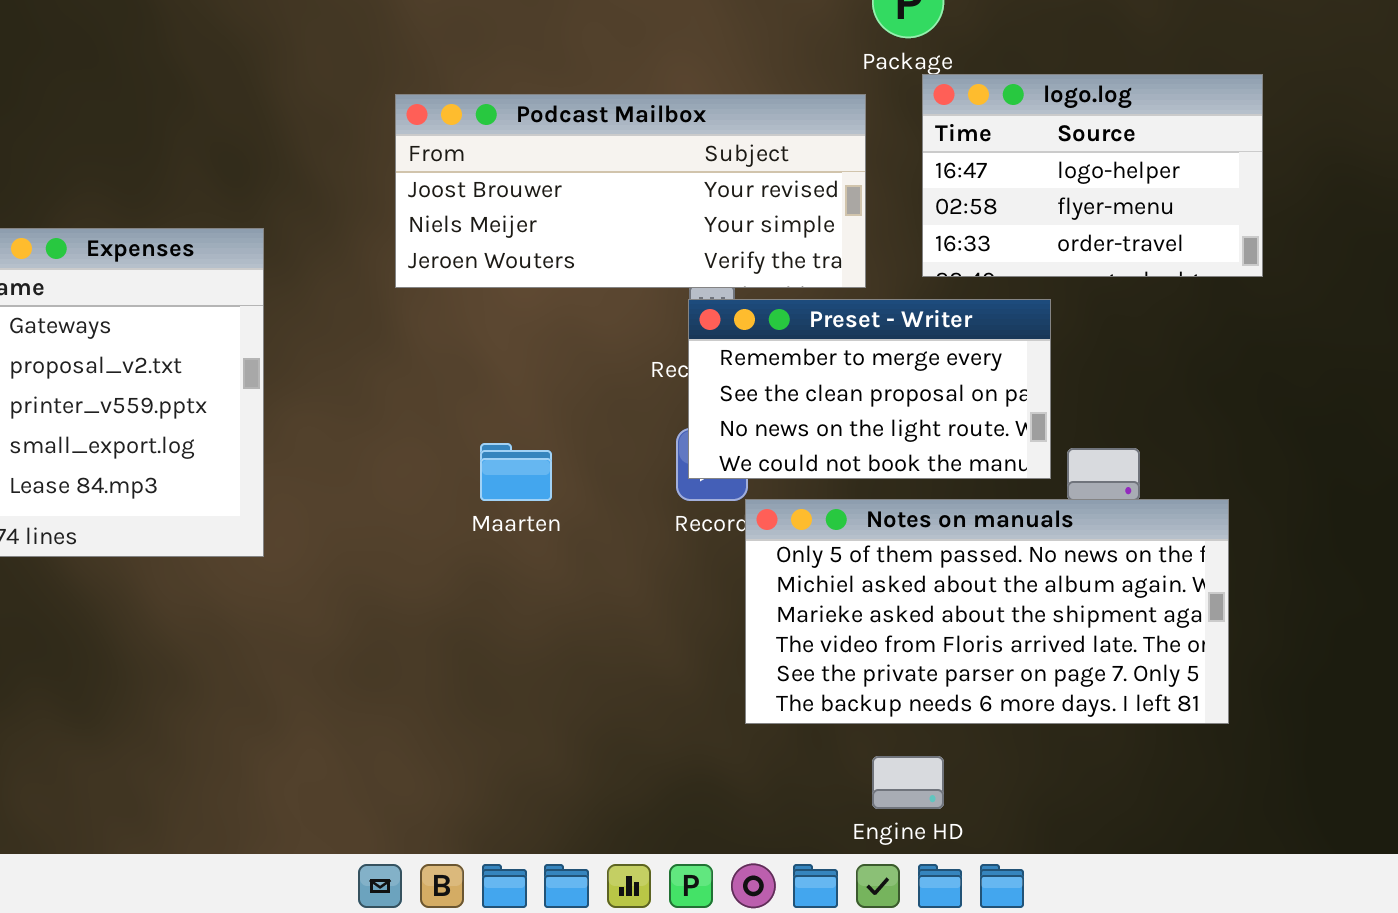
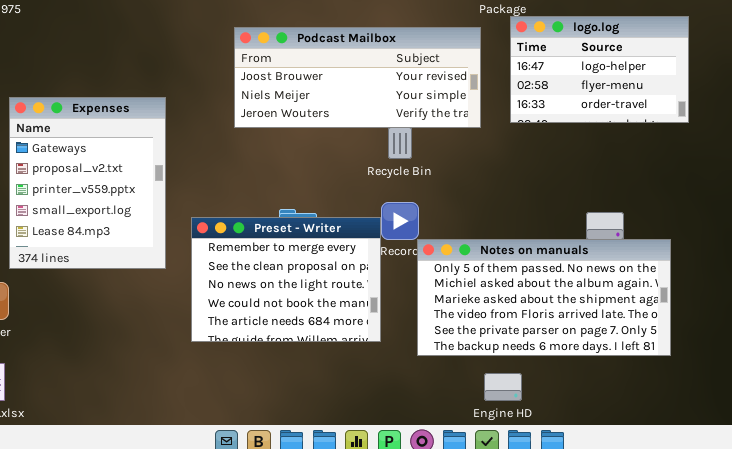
Preset - Writer: [688,299,1051,479] -> [191,217,381,342], moved, resized

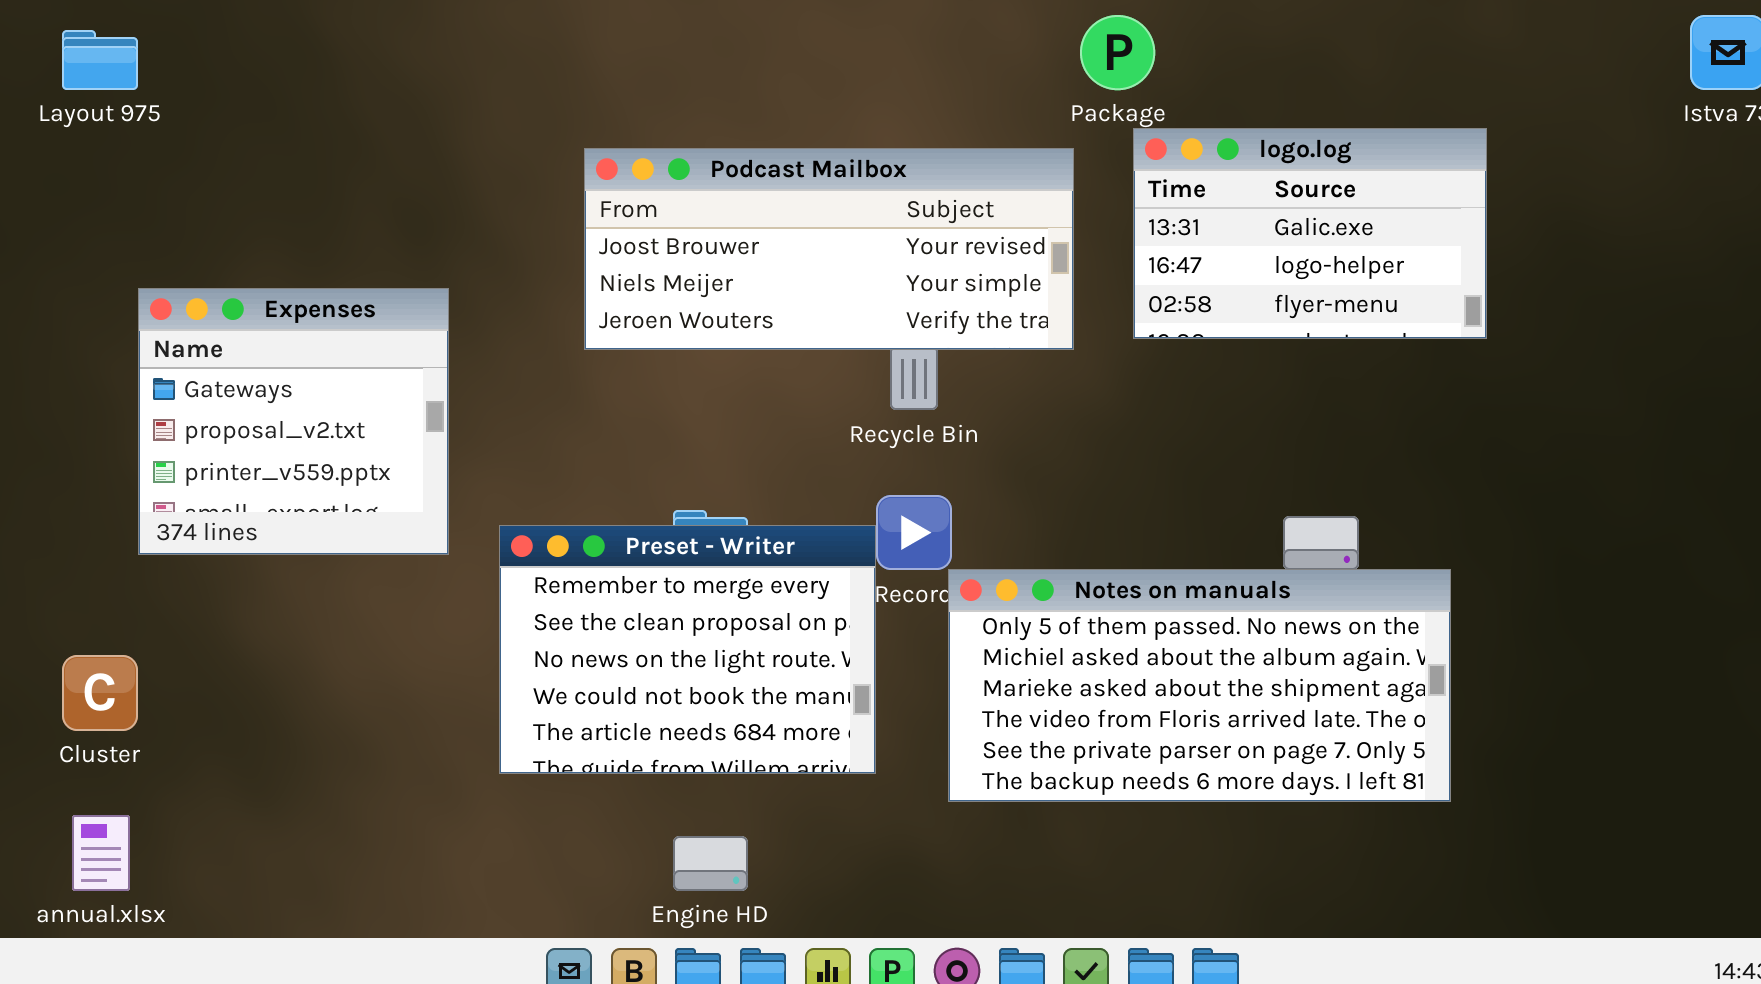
logo.log: [510,16,689,123] -> [1133,128,1487,339], scrolled up 1 row
Expenses: [9,97,166,269] -> [138,288,449,555], resized
Engine HD: [484,373,522,401] -> [673,836,748,891], moved

